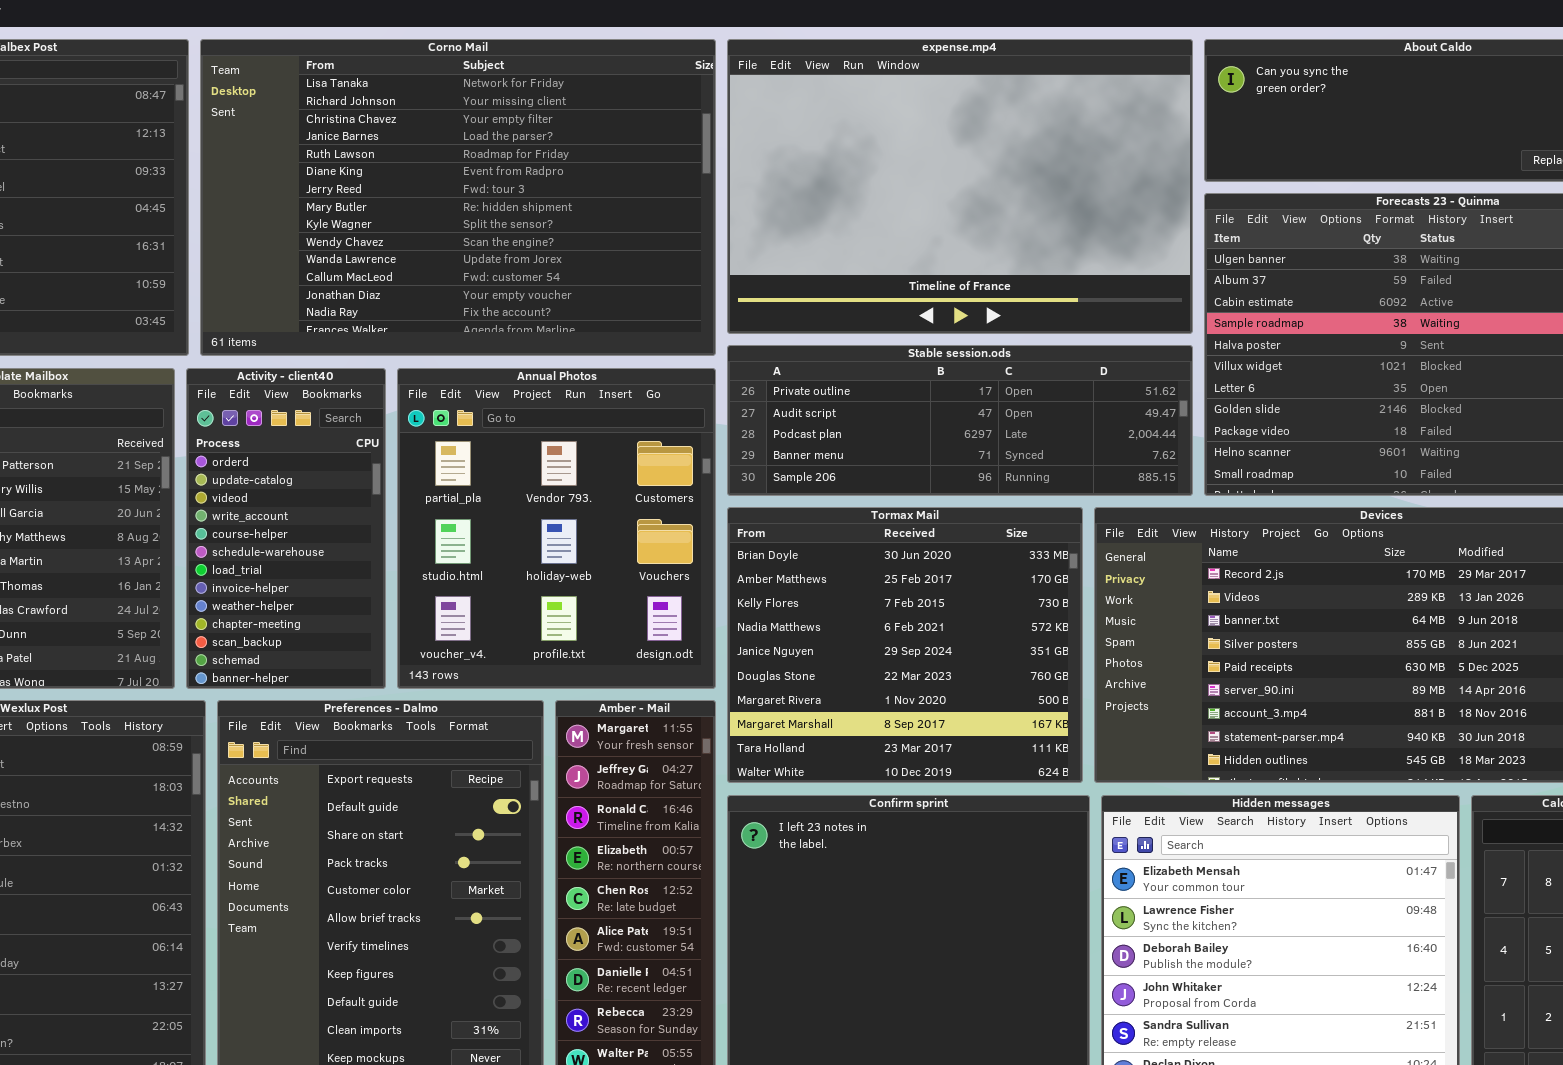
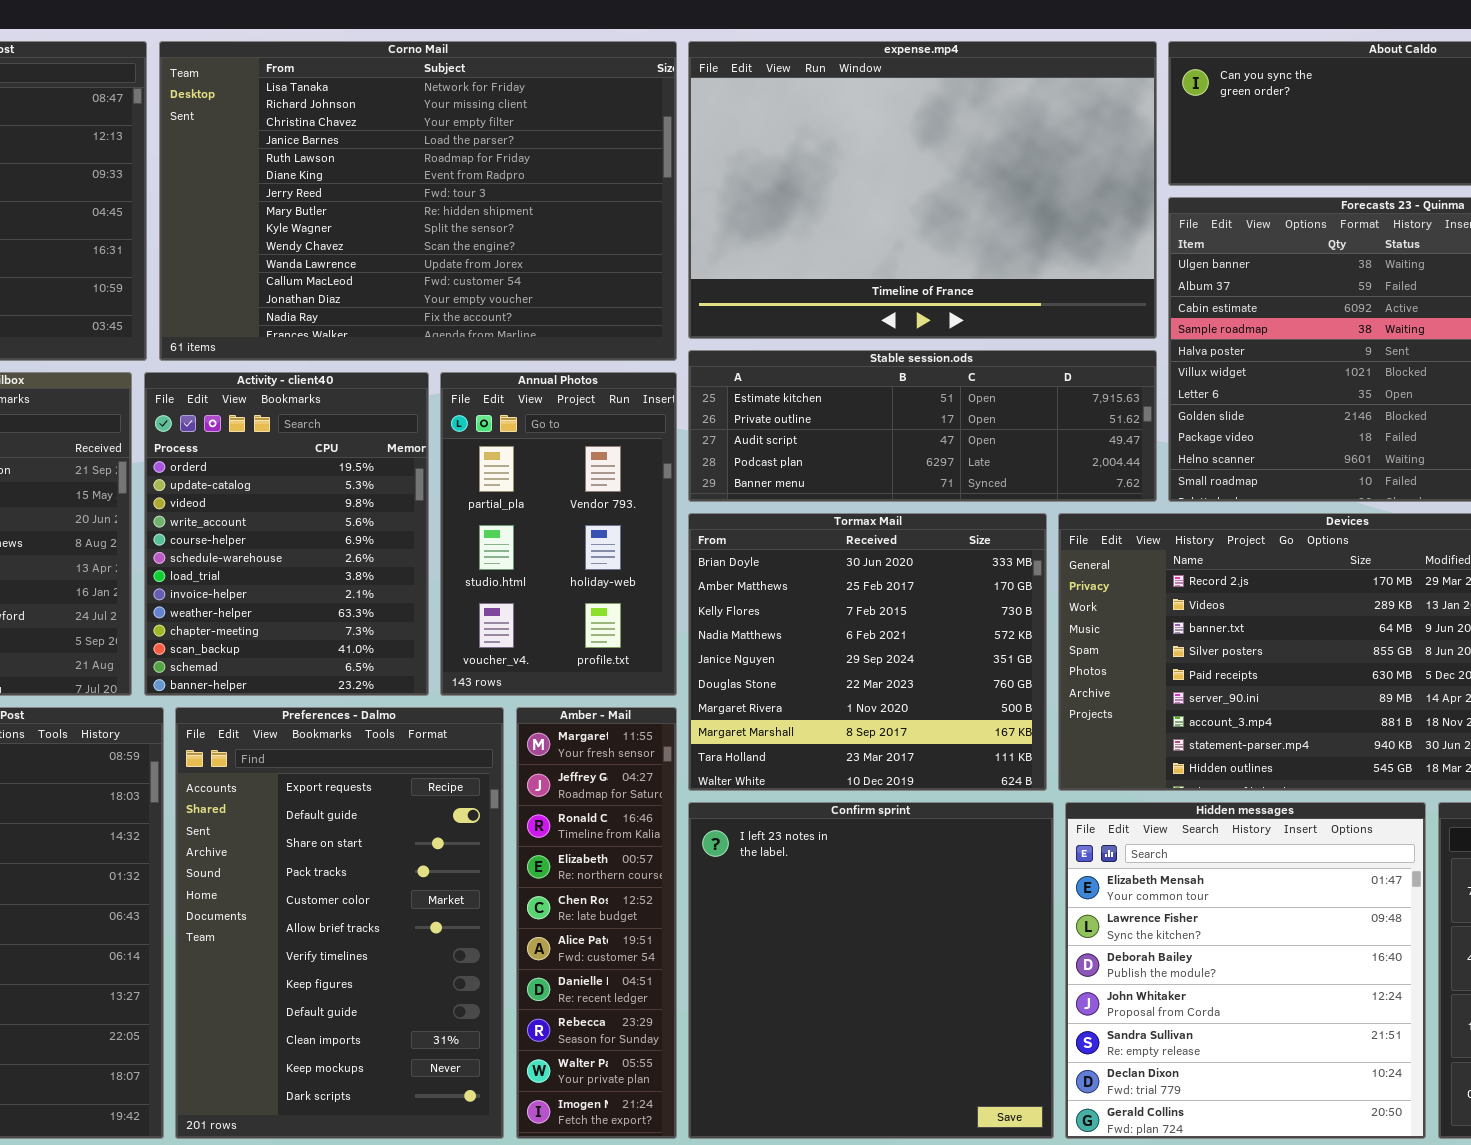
Stable session.ods: [727,345,1193,496] -> [688,350,1157,502], scrolled up 1 row
Activity - client40: [186,368,386,689] -> [144,372,429,696], resized
Annual Photos: [397,368,716,689] -> [440,372,677,696], resized

